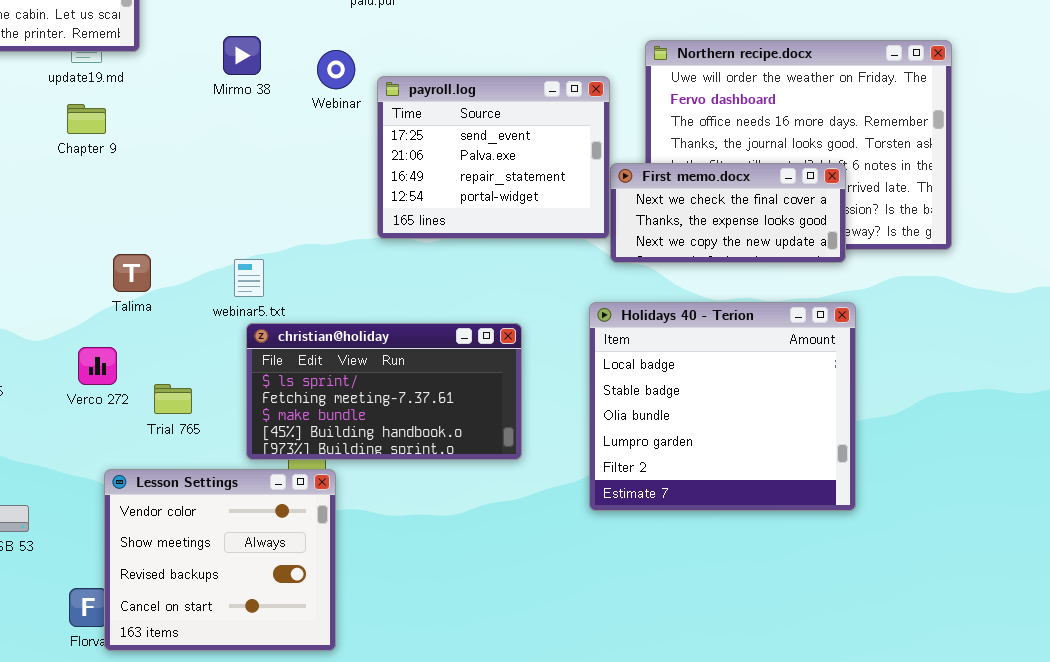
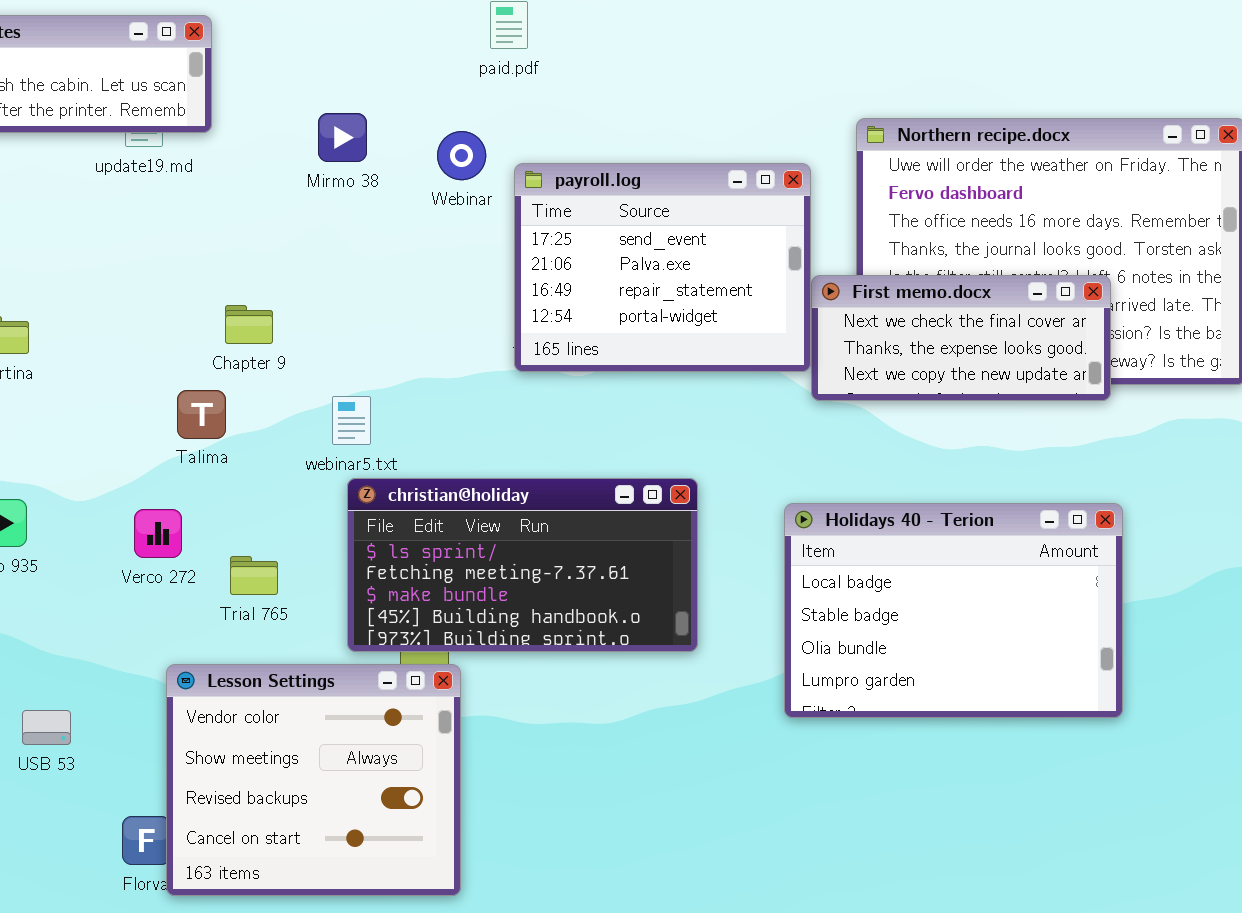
Chapter 9: [67,104,106,134] -> [225,305,273,344], moved
Holidays 40 - Terion: [589,302,856,511] -> [784,503,1123,718], resized

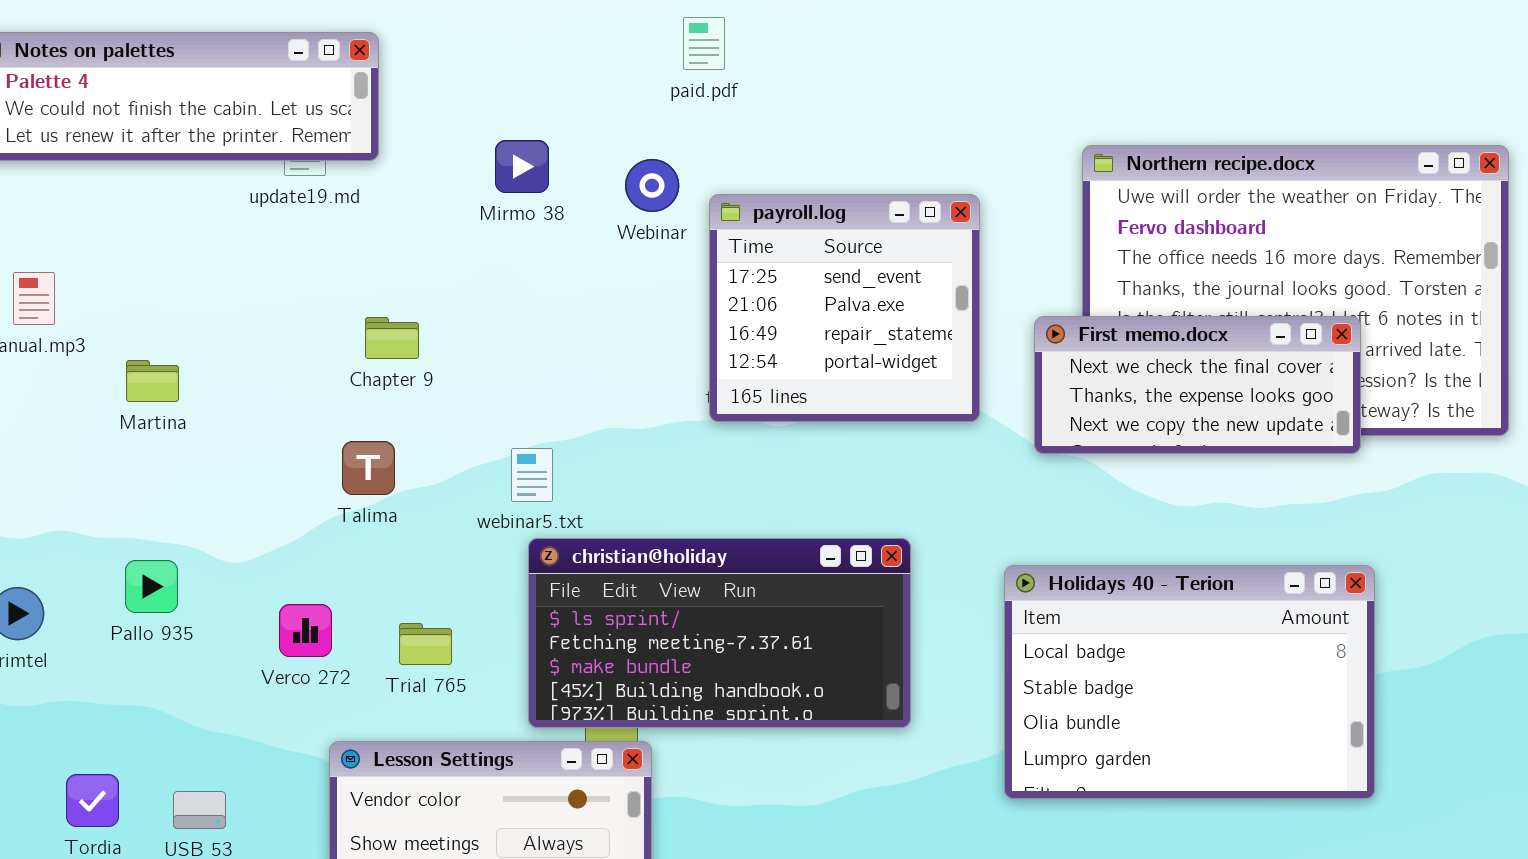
payroll.log: [514,163,811,372] -> [709,194,980,422], resized
Chapter 9: [225,305,273,344] -> [365,317,419,359], moved
Verco 272: [134,509,182,558] -> [279,604,332,657], moved

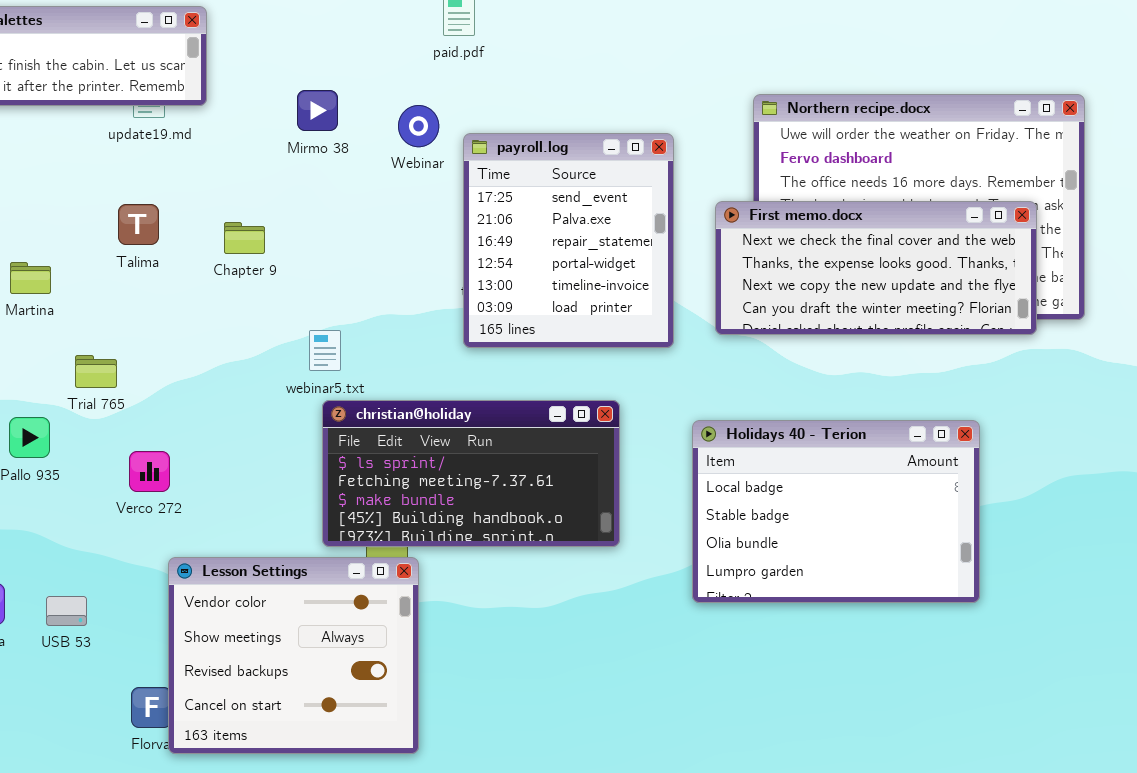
payroll.log: [709,194,980,422] -> [463,133,674,348], resized
First memo.docx: [1034,316,1361,454] -> [715,201,1037,335], resized
Chapter 9: [365,317,419,359] -> [224,222,265,254], moved
Talima: [342,441,395,495] -> [118,204,159,245], moved
Trial 765: [399,623,452,665] -> [75,355,117,388], moved

